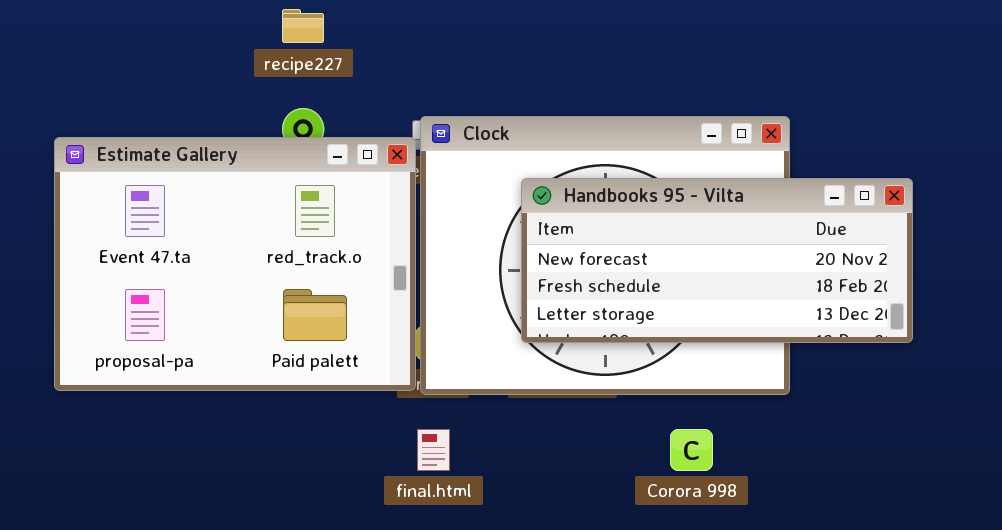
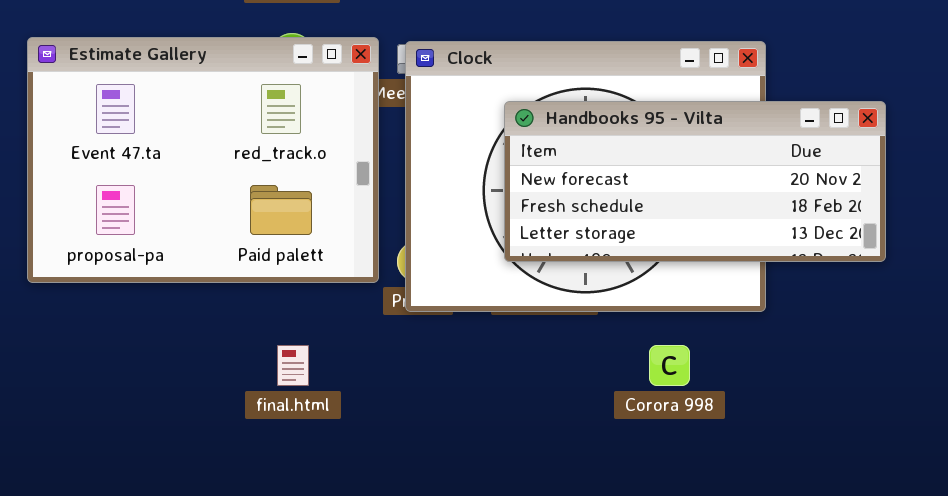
Estimate Gallery: [54,137,416,391] -> [27,37,379,283], moved
final.html: [417,429,450,471] -> [277,345,309,386], moved

